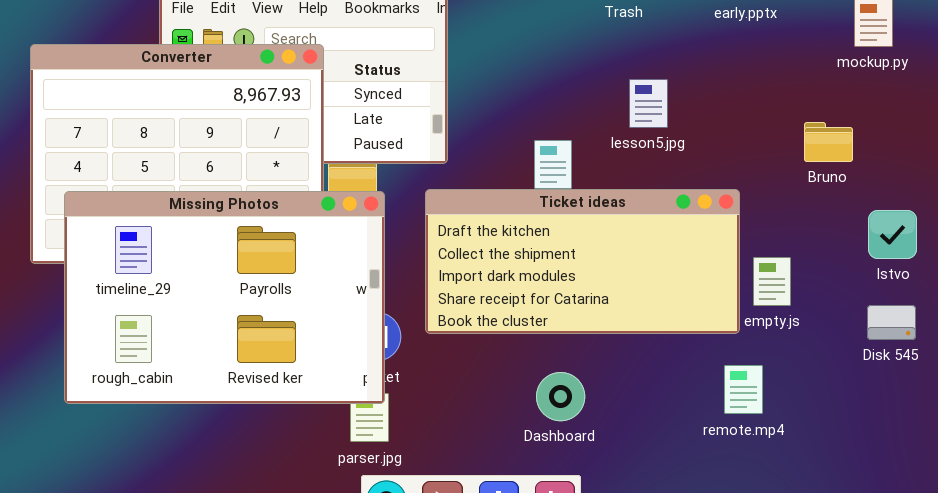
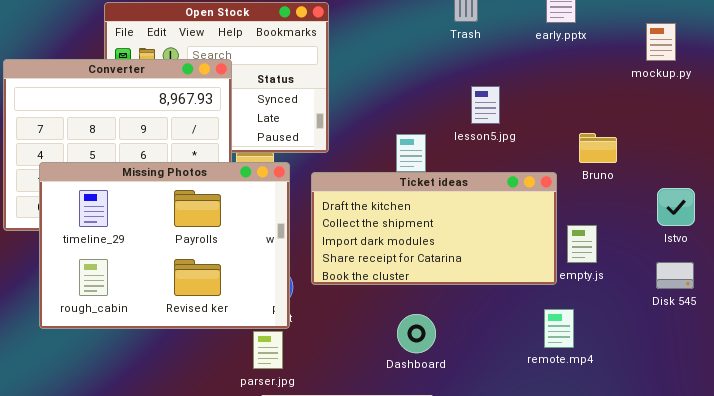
Bruno: [804,122,853,162] -> [579,133,617,163], moved
Missing Photos: [64,191,385,404] -> [39,162,290,329], moved

